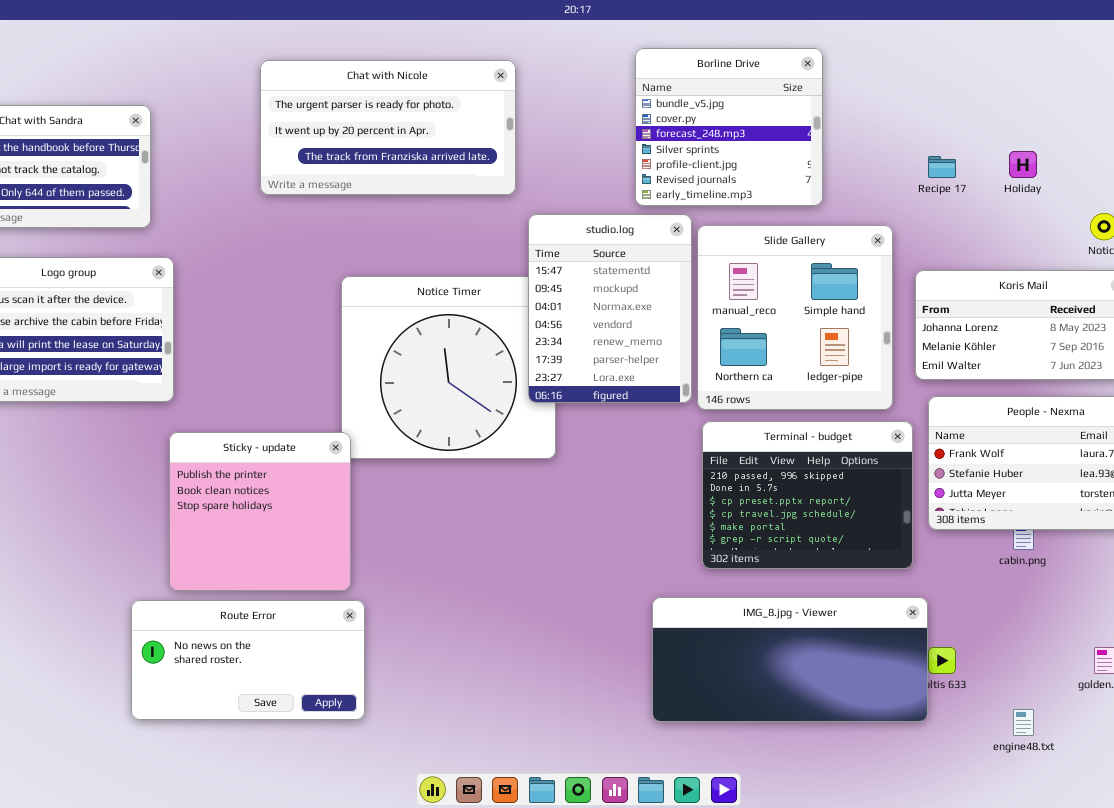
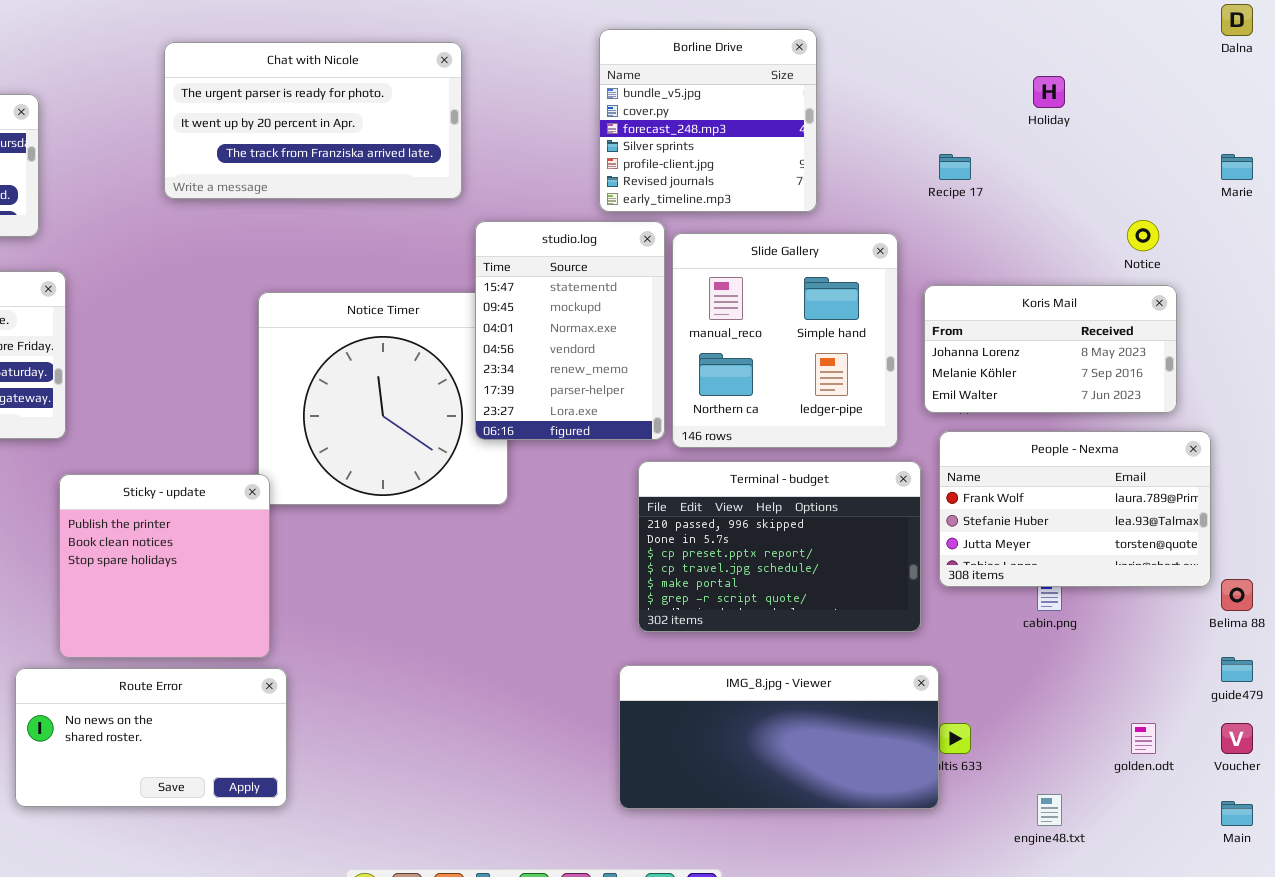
Holiday: [1009,151,1037,178] -> [1033,76,1065,108], moved
Terminal - budget: [702,421,913,569] -> [638,461,921,632], resized

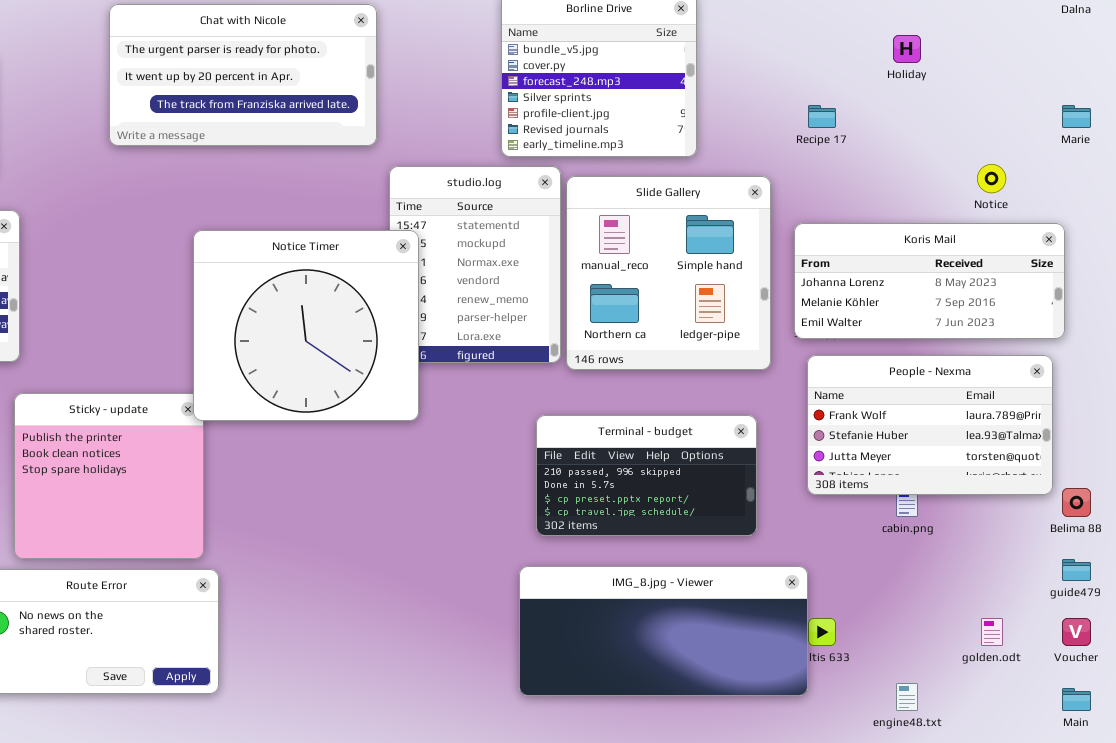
Koris Mail: [924,285,1177,413] -> [794,223,1065,339], resized
Notice Timer: [258,292,508,505] -> [193,230,419,421], raised
Terminal - budget: [638,461,921,632] -> [536,415,757,536], resized

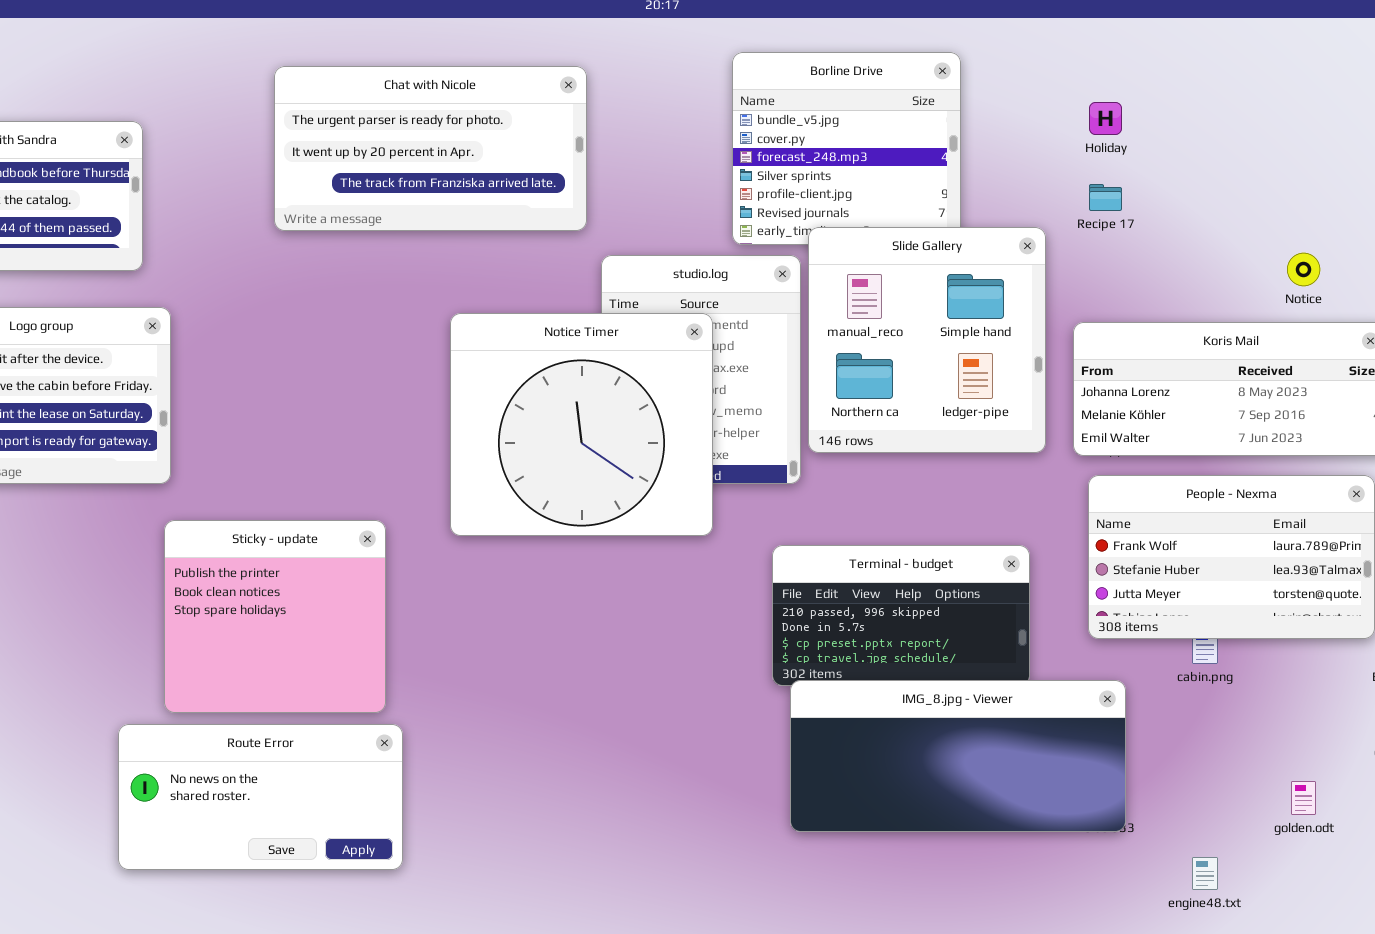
Holiday: [893,35,921,63] -> [1089,102,1122,135], moved
Slide Gallery: [566,176,771,370] -> [808,227,1046,453], moved
Notice Timer: [193,230,419,421] -> [450,313,713,536], moved
IMG_8.jpg - Viewer: [519,566,808,696] -> [790,680,1126,832], moved

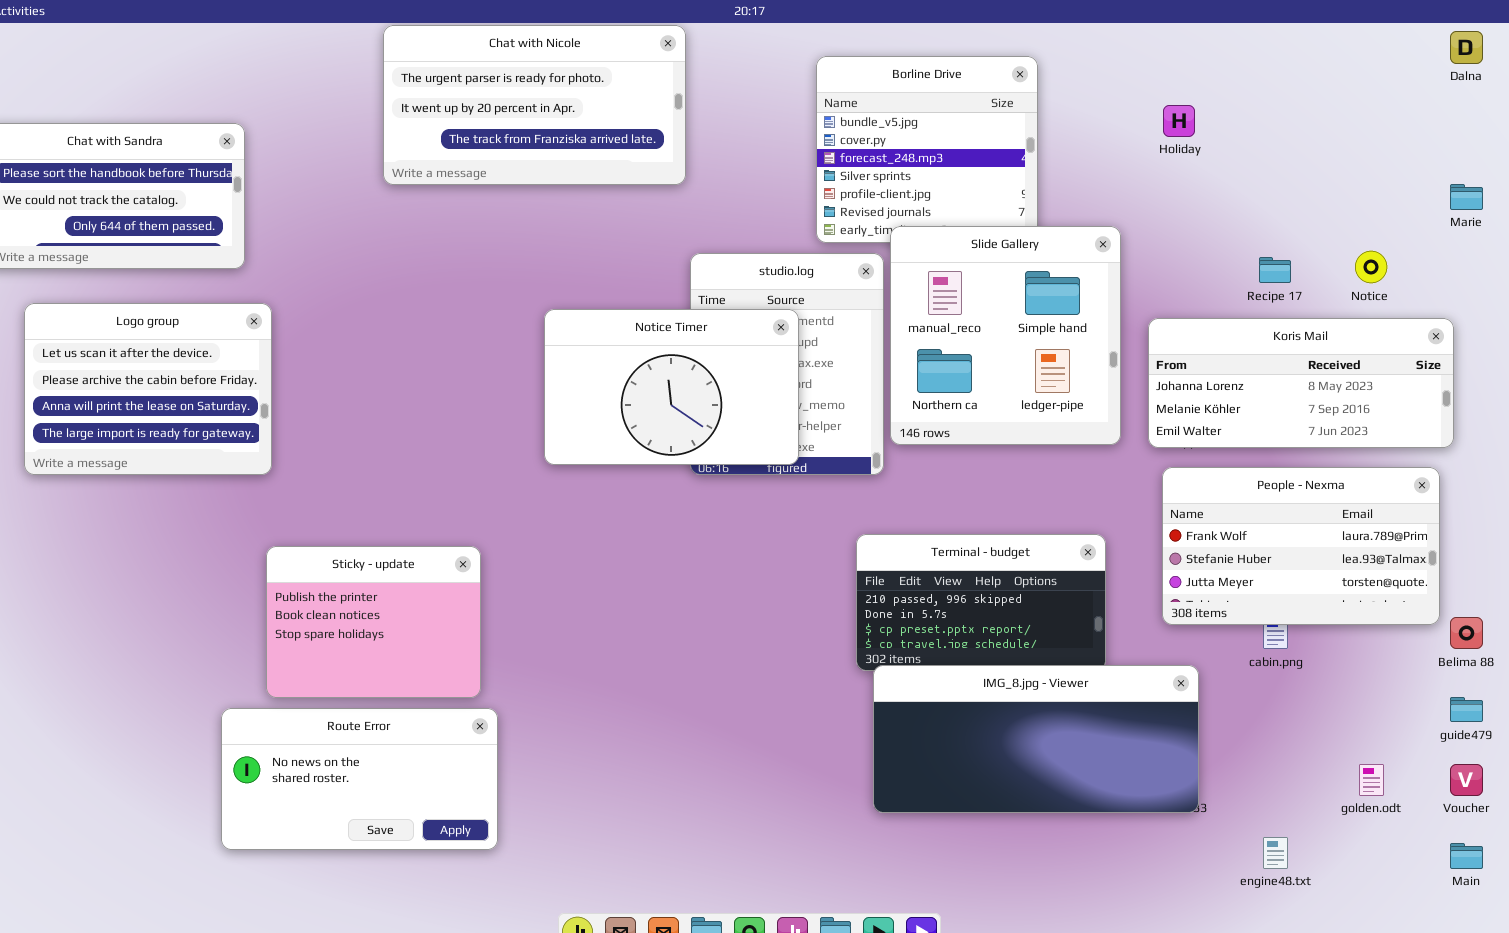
Chat with Nicole: [274,66,587,231] -> [383,25,686,185], moved
Recipe 17: [1089,184,1122,211] -> [1259,257,1291,283], moved
Notice Timer: [450,313,713,536] -> [544,309,799,465], resized
Sticky - update: [164,520,386,713] -> [266,546,481,698], resized

